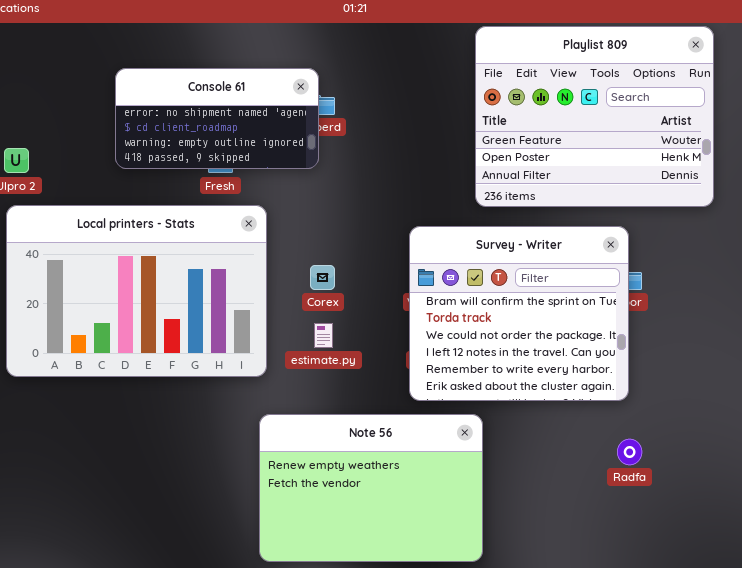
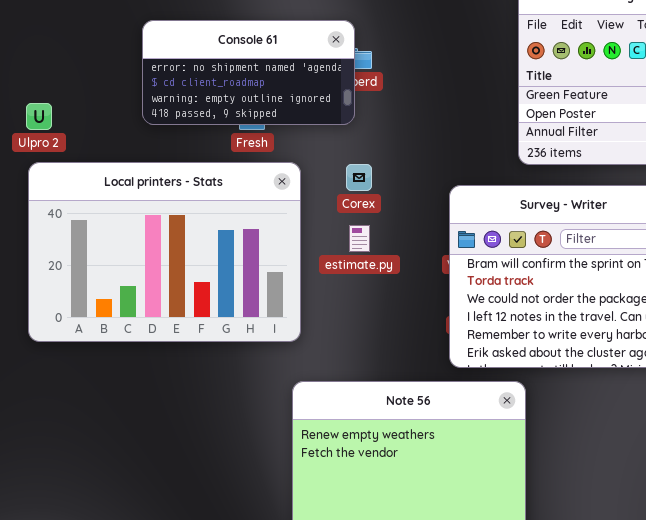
Corex: [310,265,335,290] -> [346,164,372,191], moved
estimate.py: [314,323,333,348] -> [349,225,370,252], moved

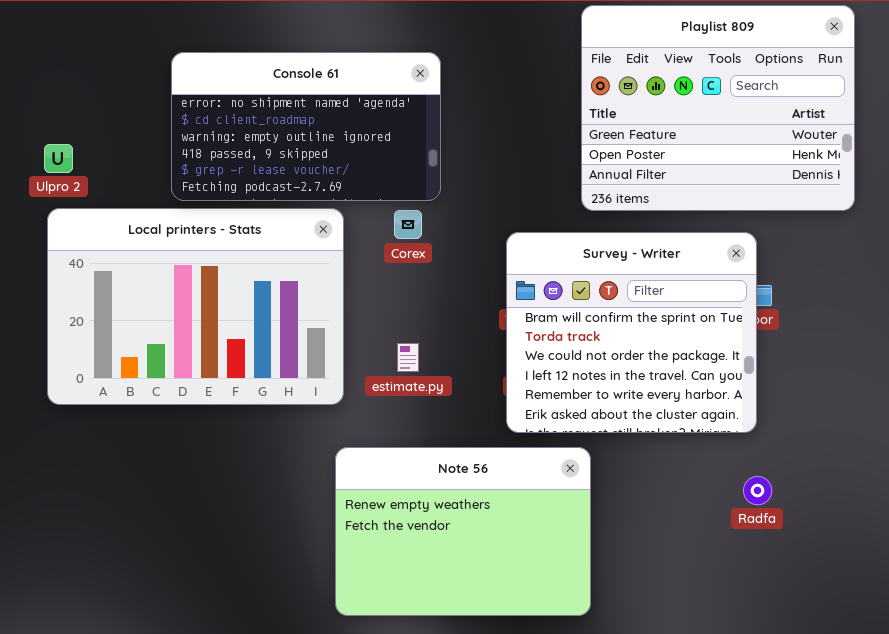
Console 61: [142,20,355,125] -> [171,52,441,201], resized
estimate.py: [349,225,370,252] -> [397,343,419,372], moved

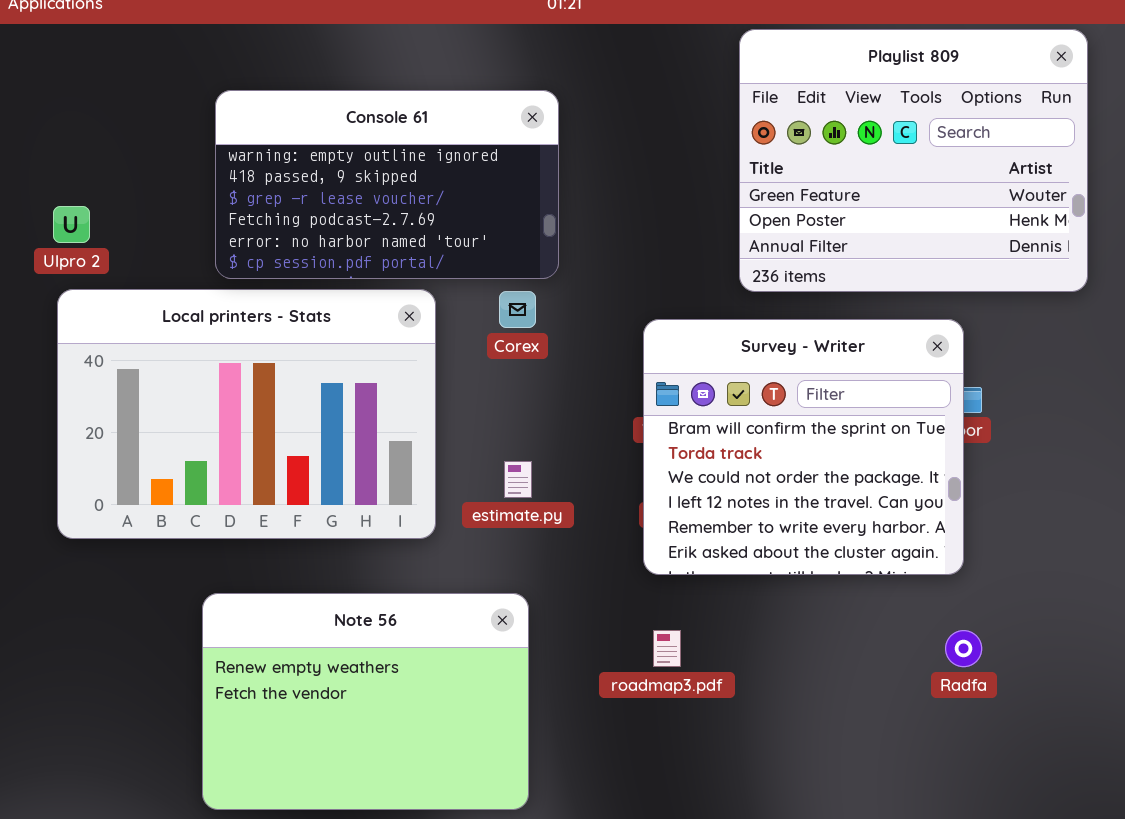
Console 61: [171,52,441,201] -> [215,90,559,279], scrolled down 2 rows
Note 56: [335,447,591,616] -> [202,593,529,810], moved

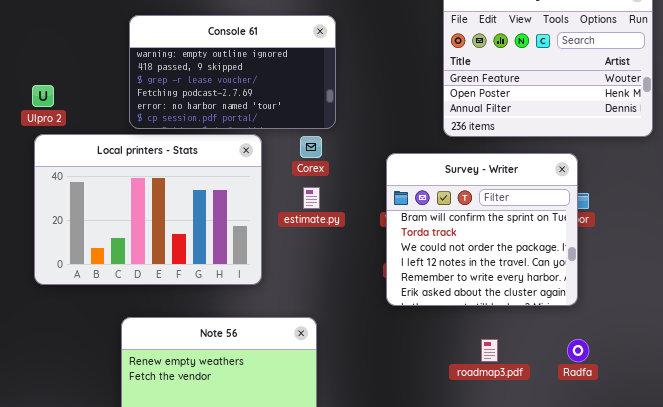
estimate.py: [504,461,532,498] -> [303,187,320,209], moved
roadmap3.pdf: [653,630,681,667] -> [481,339,498,362], moved

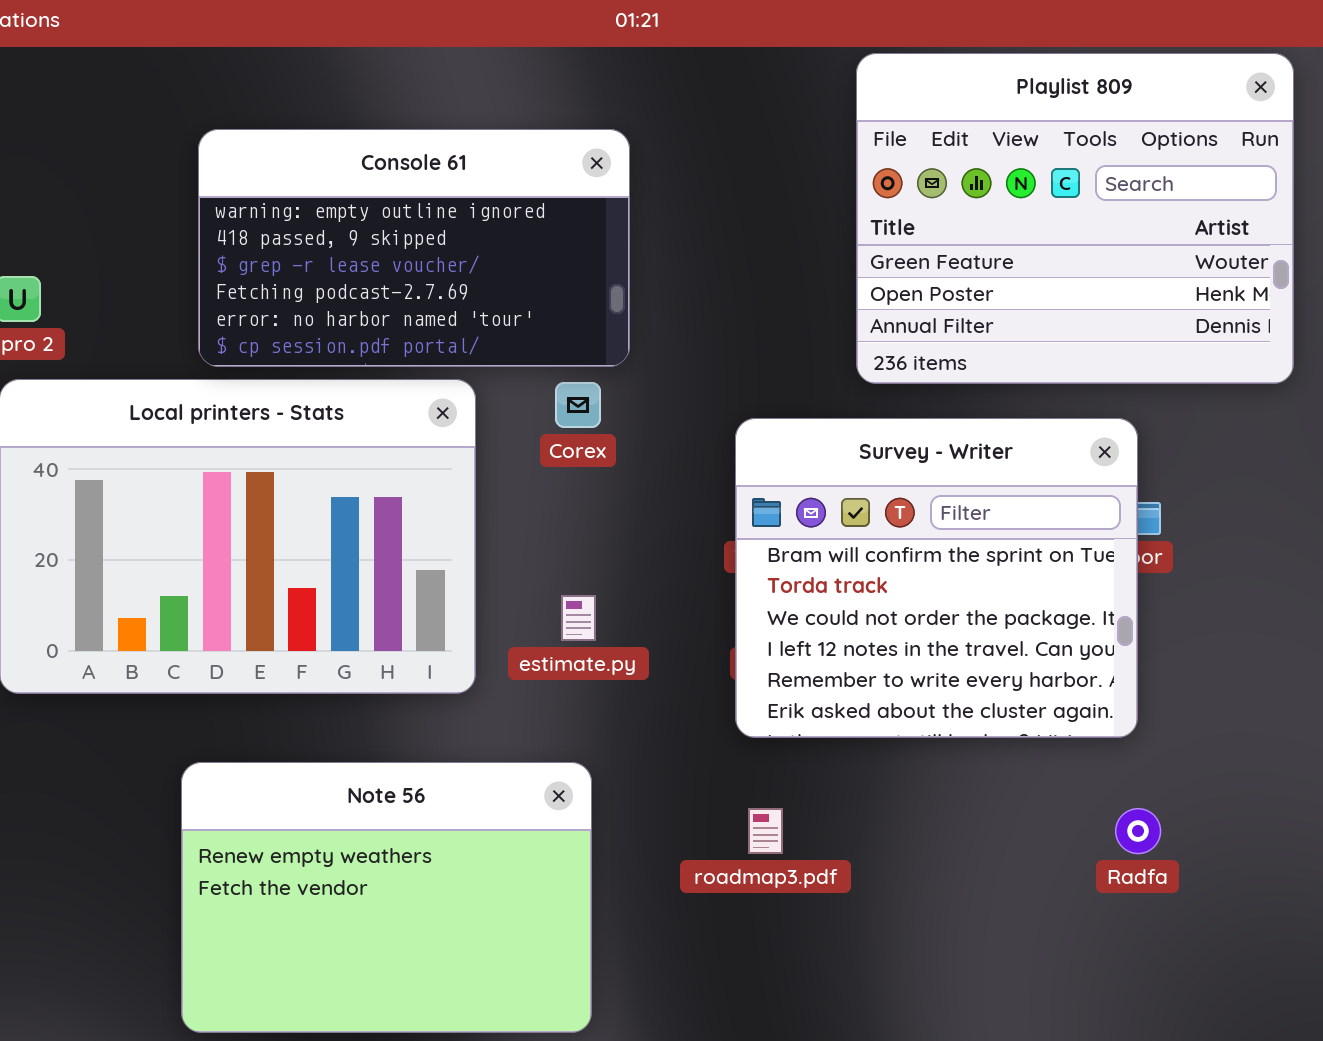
estimate.py: [303,187,320,209] -> [561,595,596,641], moved
roadmap3.pdf: [481,339,498,362] -> [748,808,783,854], moved

